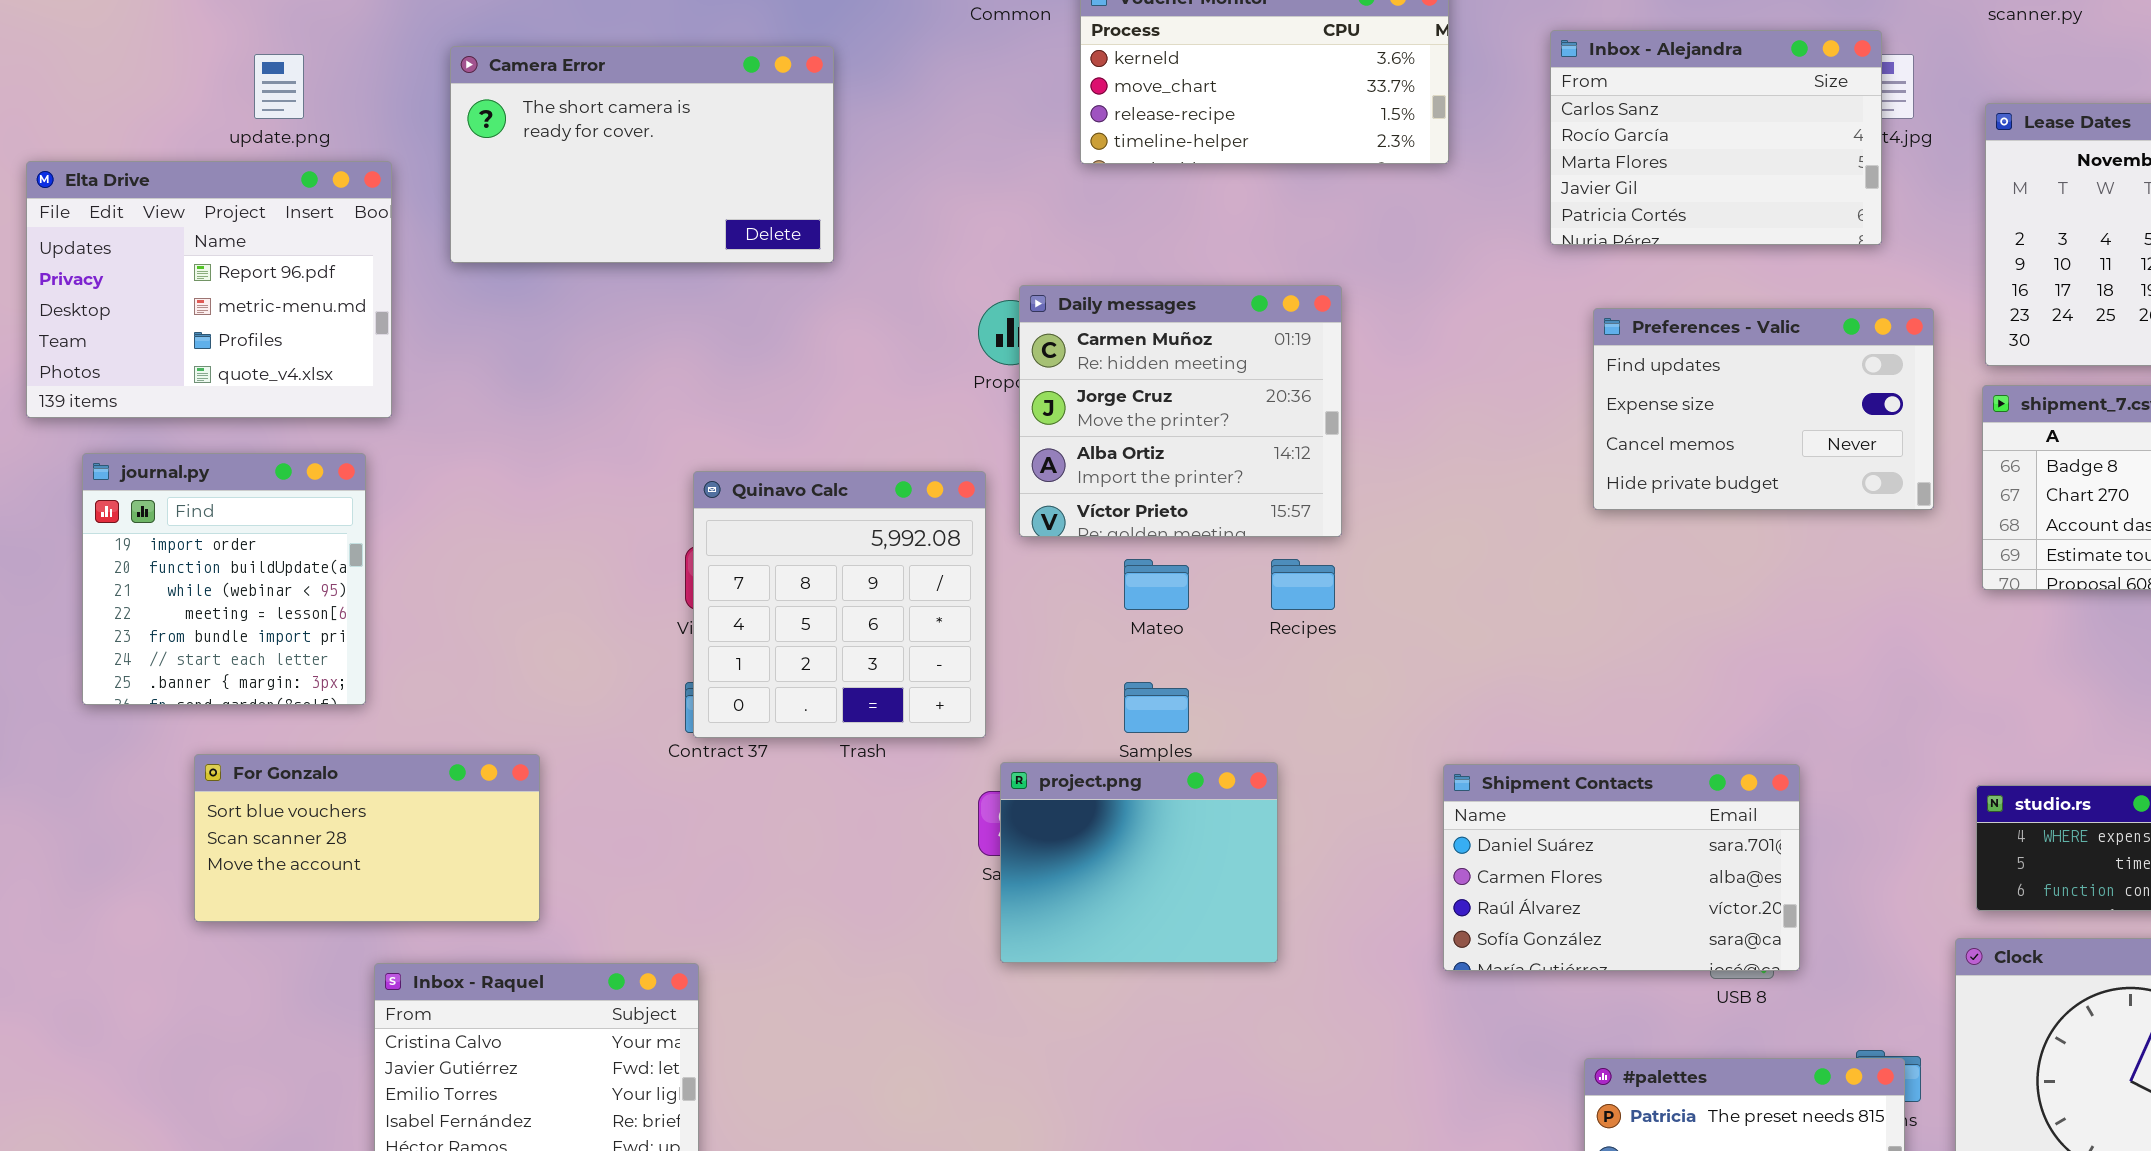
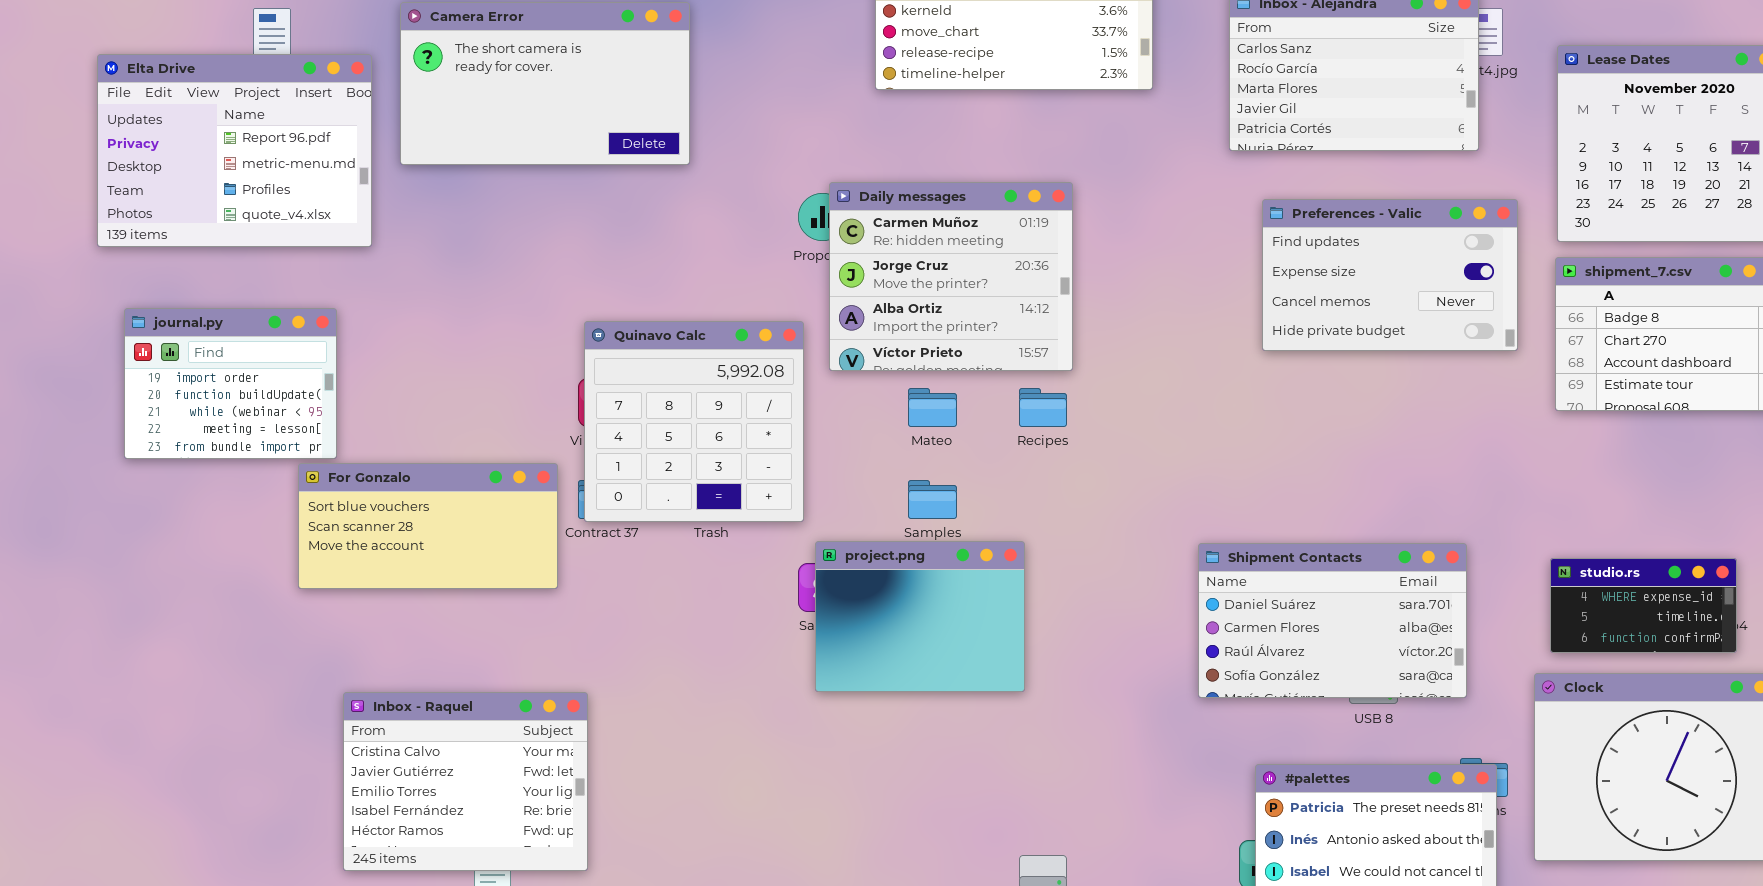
Elta Drive: [26,161,392,418] -> [97,54,372,247], moved
journal.py: [82,453,366,705] -> [124,308,337,459], resized
For Gonzalo: [194,754,540,922] -> [298,463,558,589], moved
Shipment Contacts: [1443,764,1800,971] -> [1198,543,1467,698], moved

